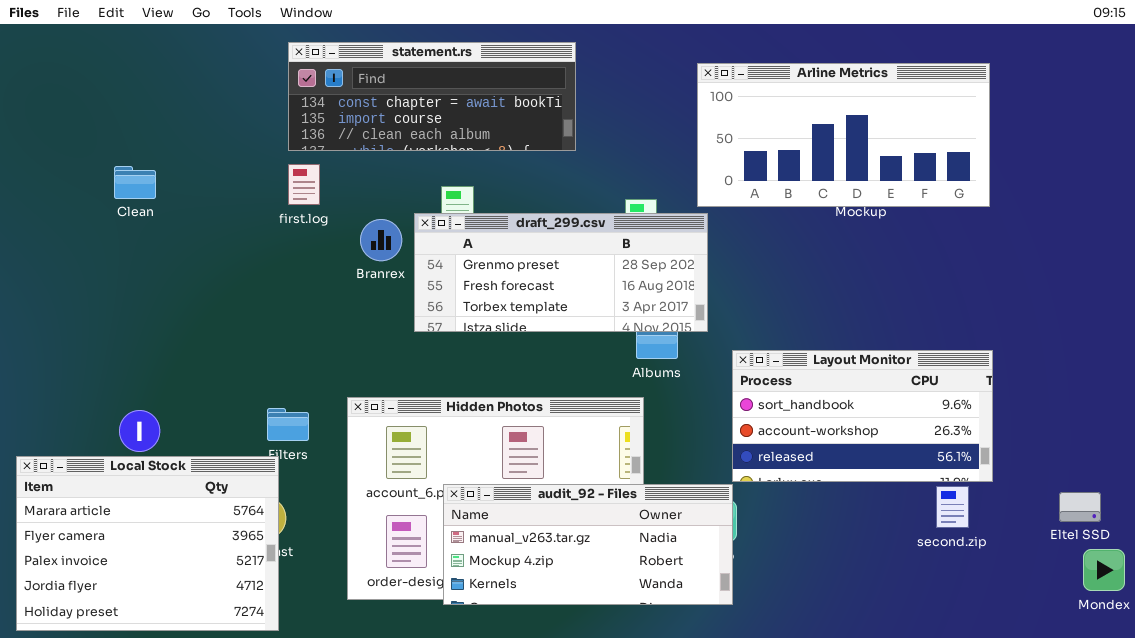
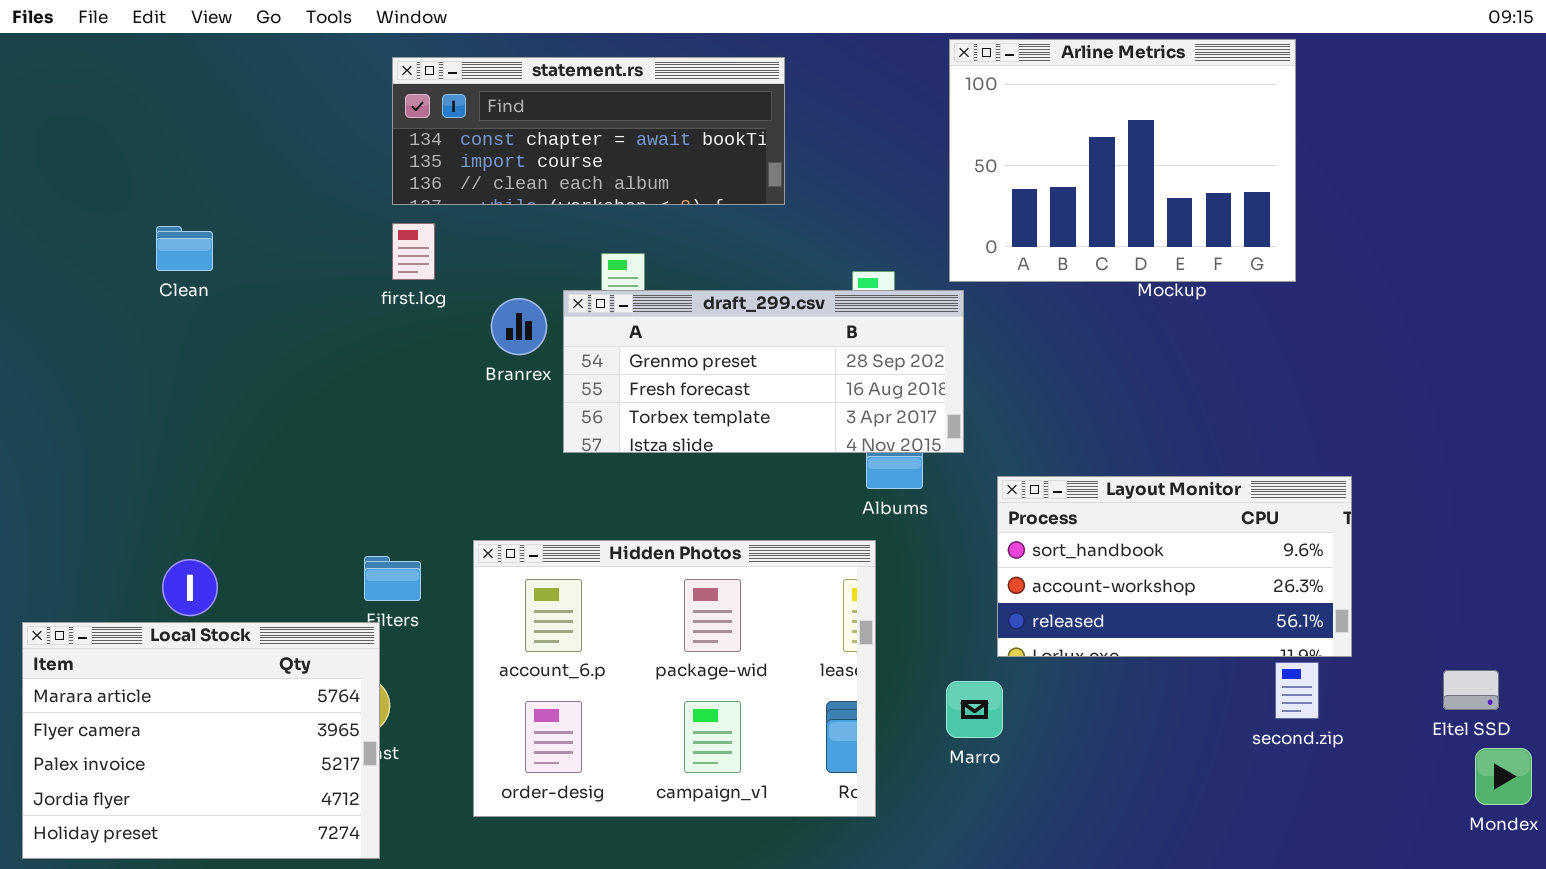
Arline Metrics: [697,63,990,207] -> [949,39,1296,282], resized
audit_92 - Files: [443,484,733,605] -> none, closed

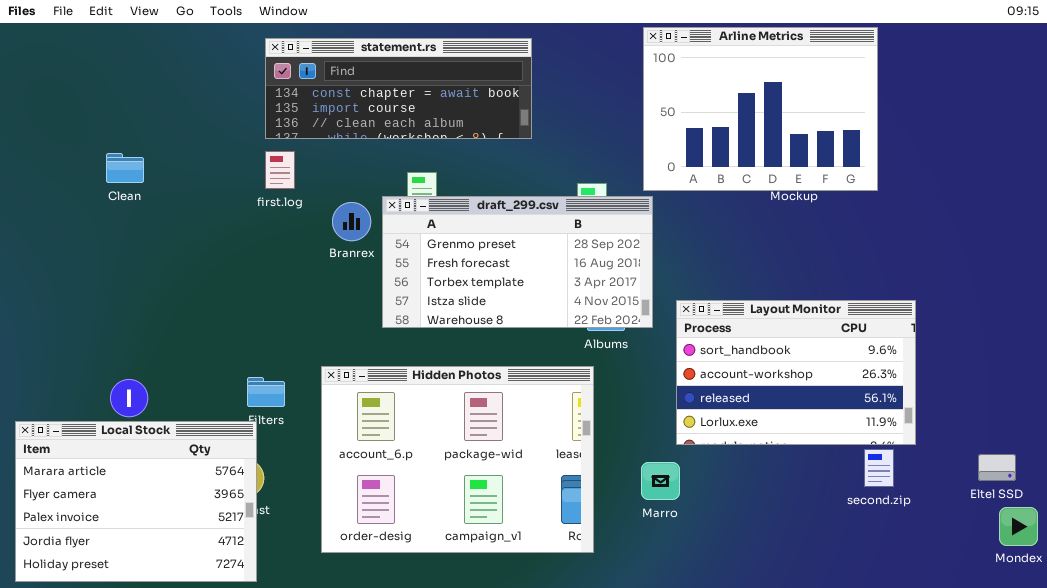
draft_299.csv: [563,290,964,453] -> [382,196,653,328], resized
Layout Monitor: [997,476,1352,657] -> [676,300,916,445], resized

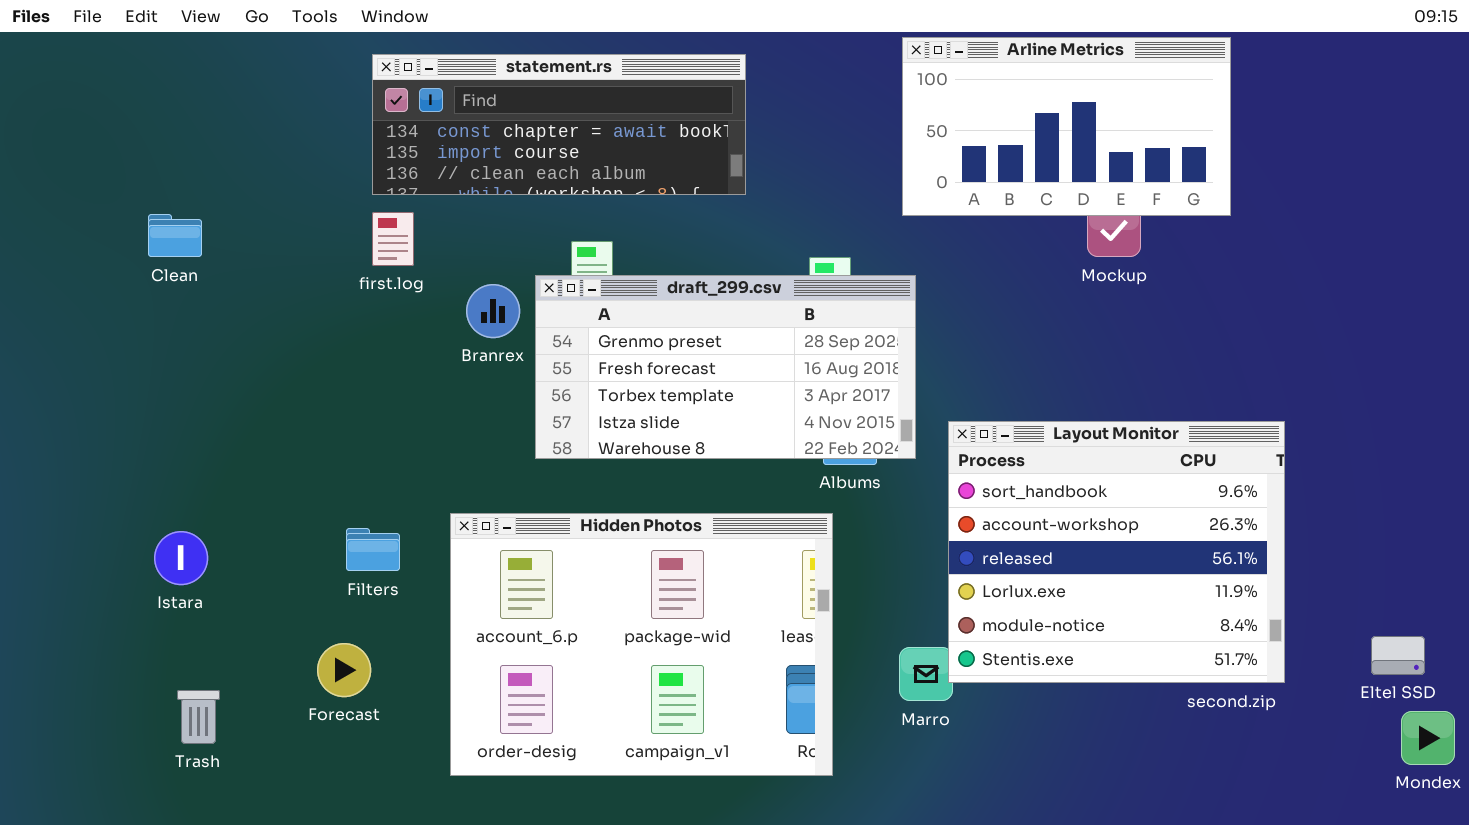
Arline Metrics: [643,27,878,191] -> [902,37,1231,216], resized
Layout Monitor: [676,300,916,445] -> [948,421,1285,683], resized
Local Stock: [15,421,257,582] -> none, closed

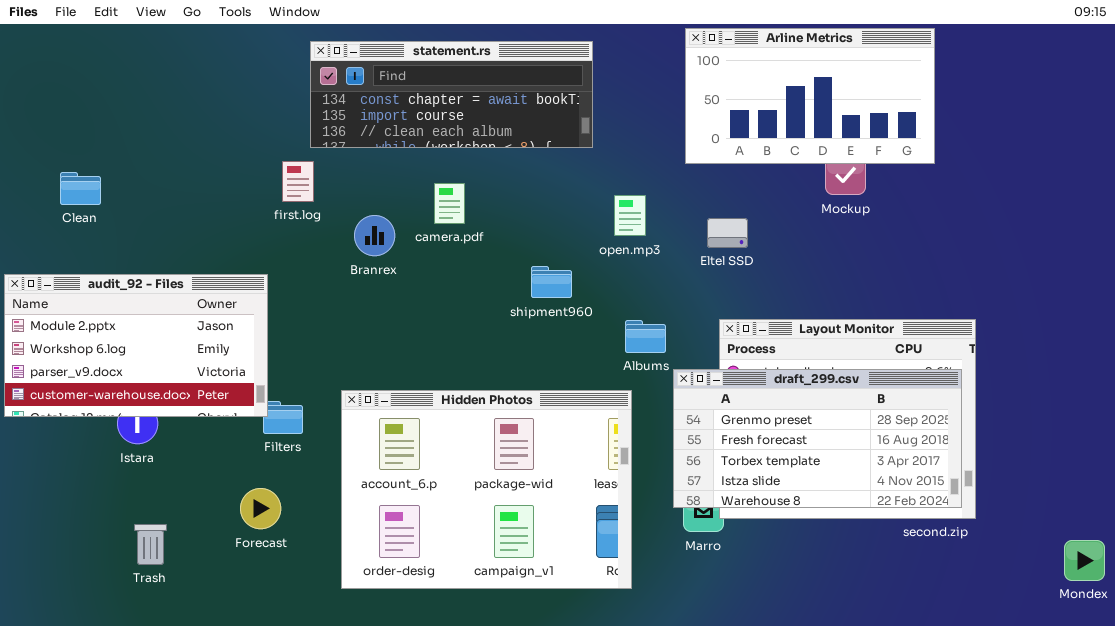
statement.rs: [372,54,746,195] -> [310,41,593,148], moved
Clean: [148,214,202,257] -> [60,172,101,205], moved
draft_299.csv: [535,275,916,459] -> [673,369,962,508], moved
audit_92 - Files: none -> [4,274,268,417], opened
Eltel SSD: [1371,636,1425,675] -> [707,218,748,248], moved

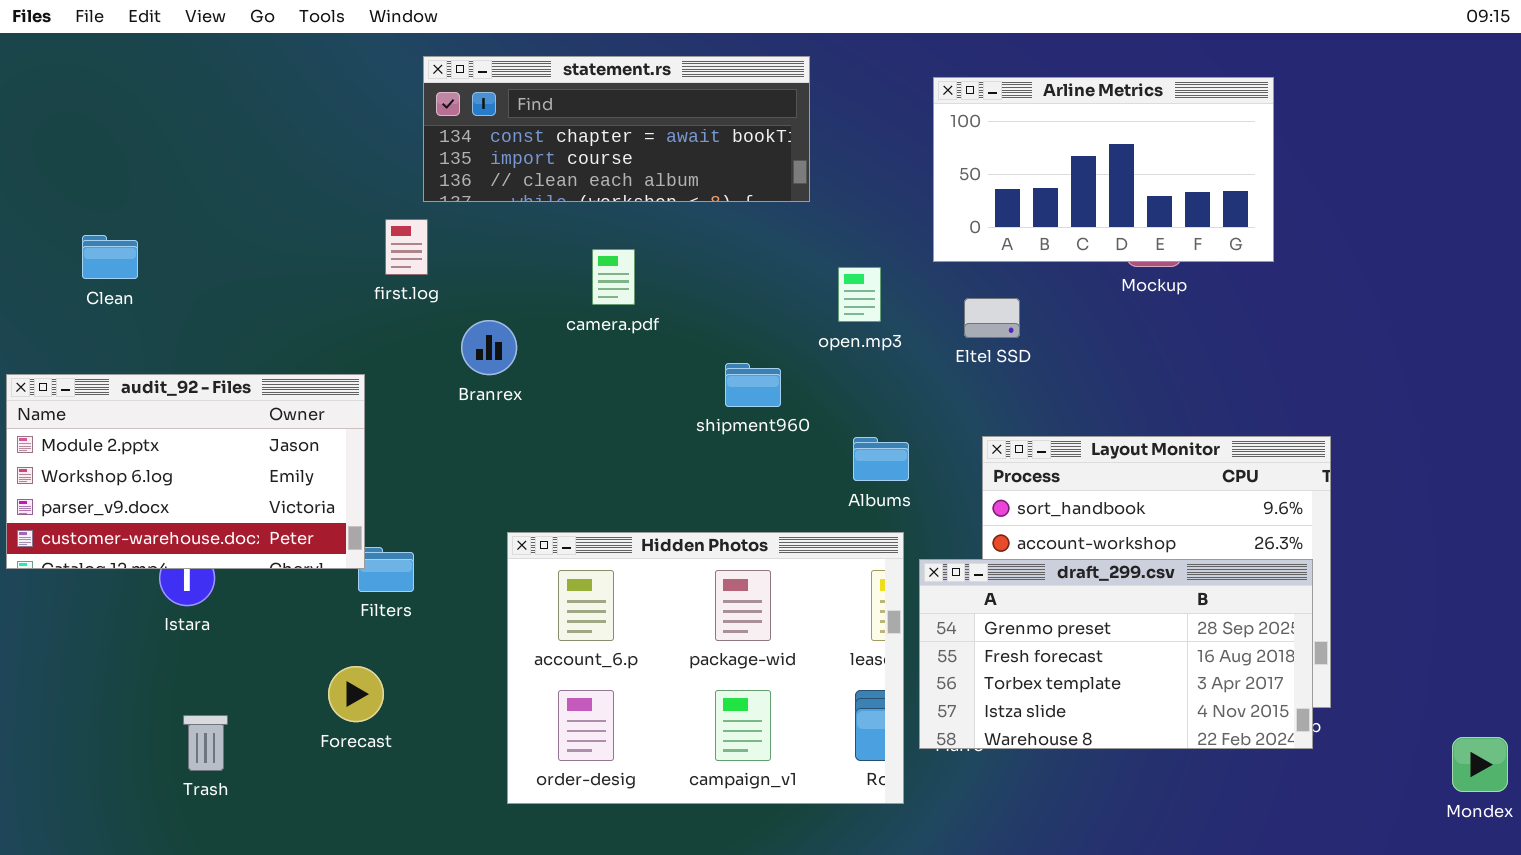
Arline Metrics: [685,28,935,164] -> [933,77,1274,262], moved
Branrex: [354,215,395,256] -> [461,320,517,375], moved
draft_299.csv: [673,369,962,508] -> [919,559,1313,749], moved
Hidden Photos: [341,390,632,589] -> [507,532,904,804], moved

